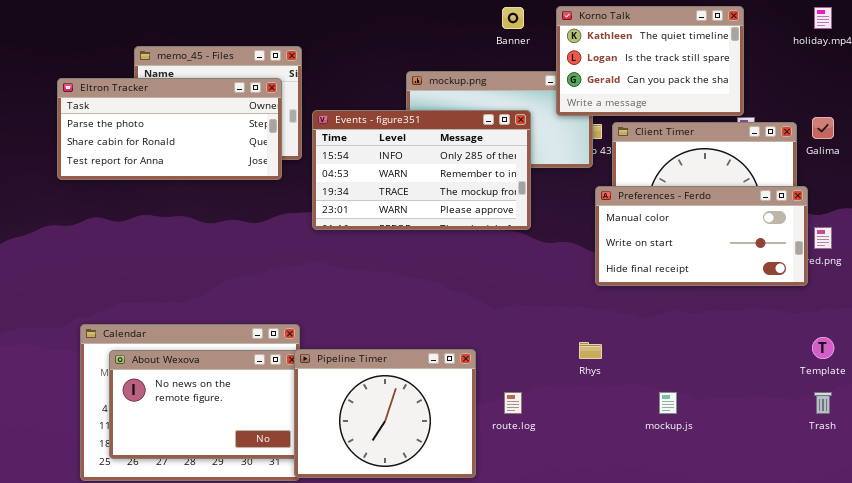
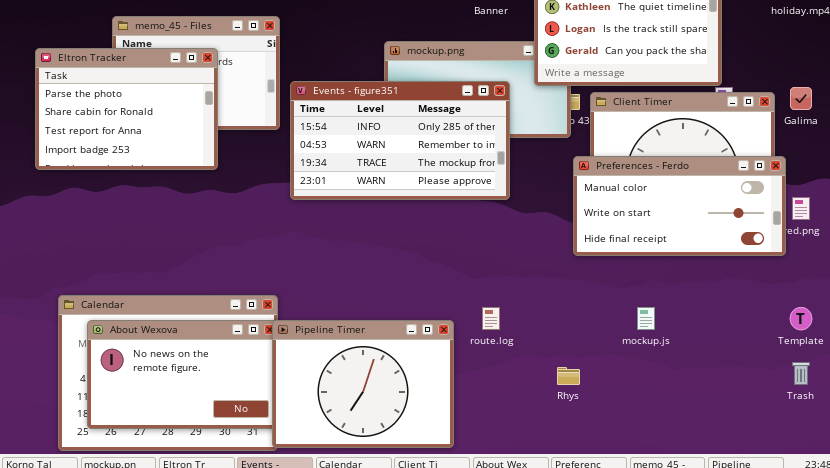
Eltron Tracker: [57,78,282,180] -> [35,48,218,170], resized
Rhys: [579,342,602,359] -> [557,367,580,385], moved
route.log: [504,392,522,414] -> [482,307,500,330], moved
mockup.js: [659,392,677,414] -> [637,307,655,330], moved

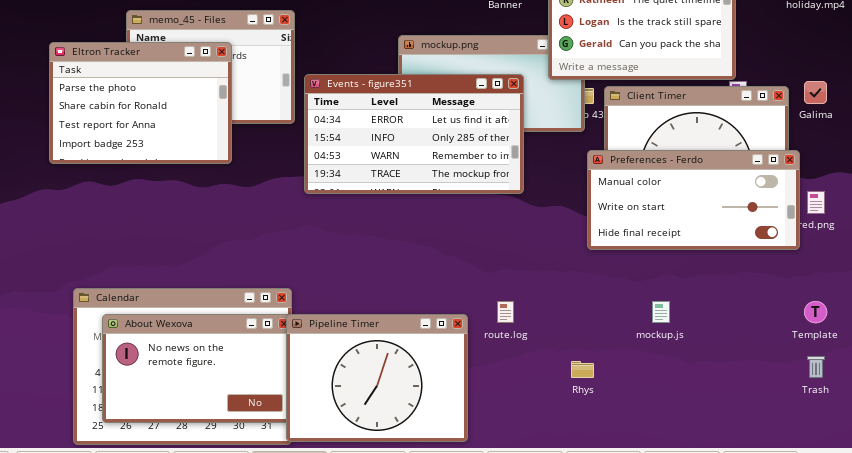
Events - figure351: [290,81,510,200] -> [304,74,524,194], scrolled up 1 row

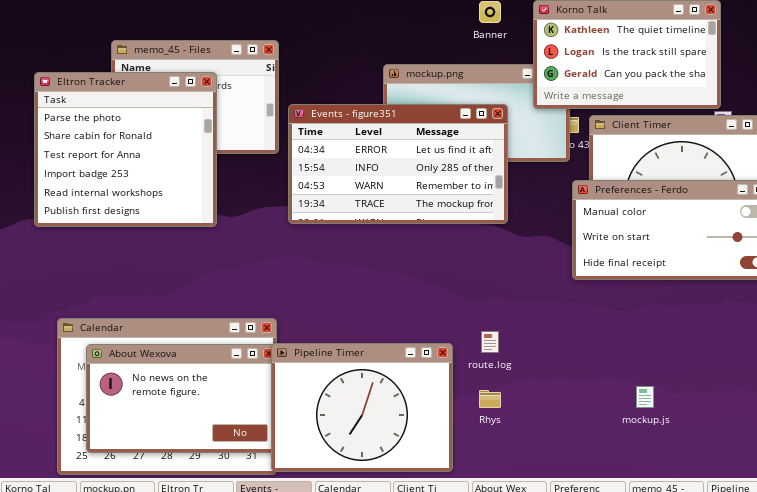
Eltron Tracker: [49,42,232,164] -> [34,72,217,227], resized
mockup.js: [652,301,670,323] -> [636,386,654,408], moved
Rhys: [571,361,594,378] -> [479,390,501,408], moved

